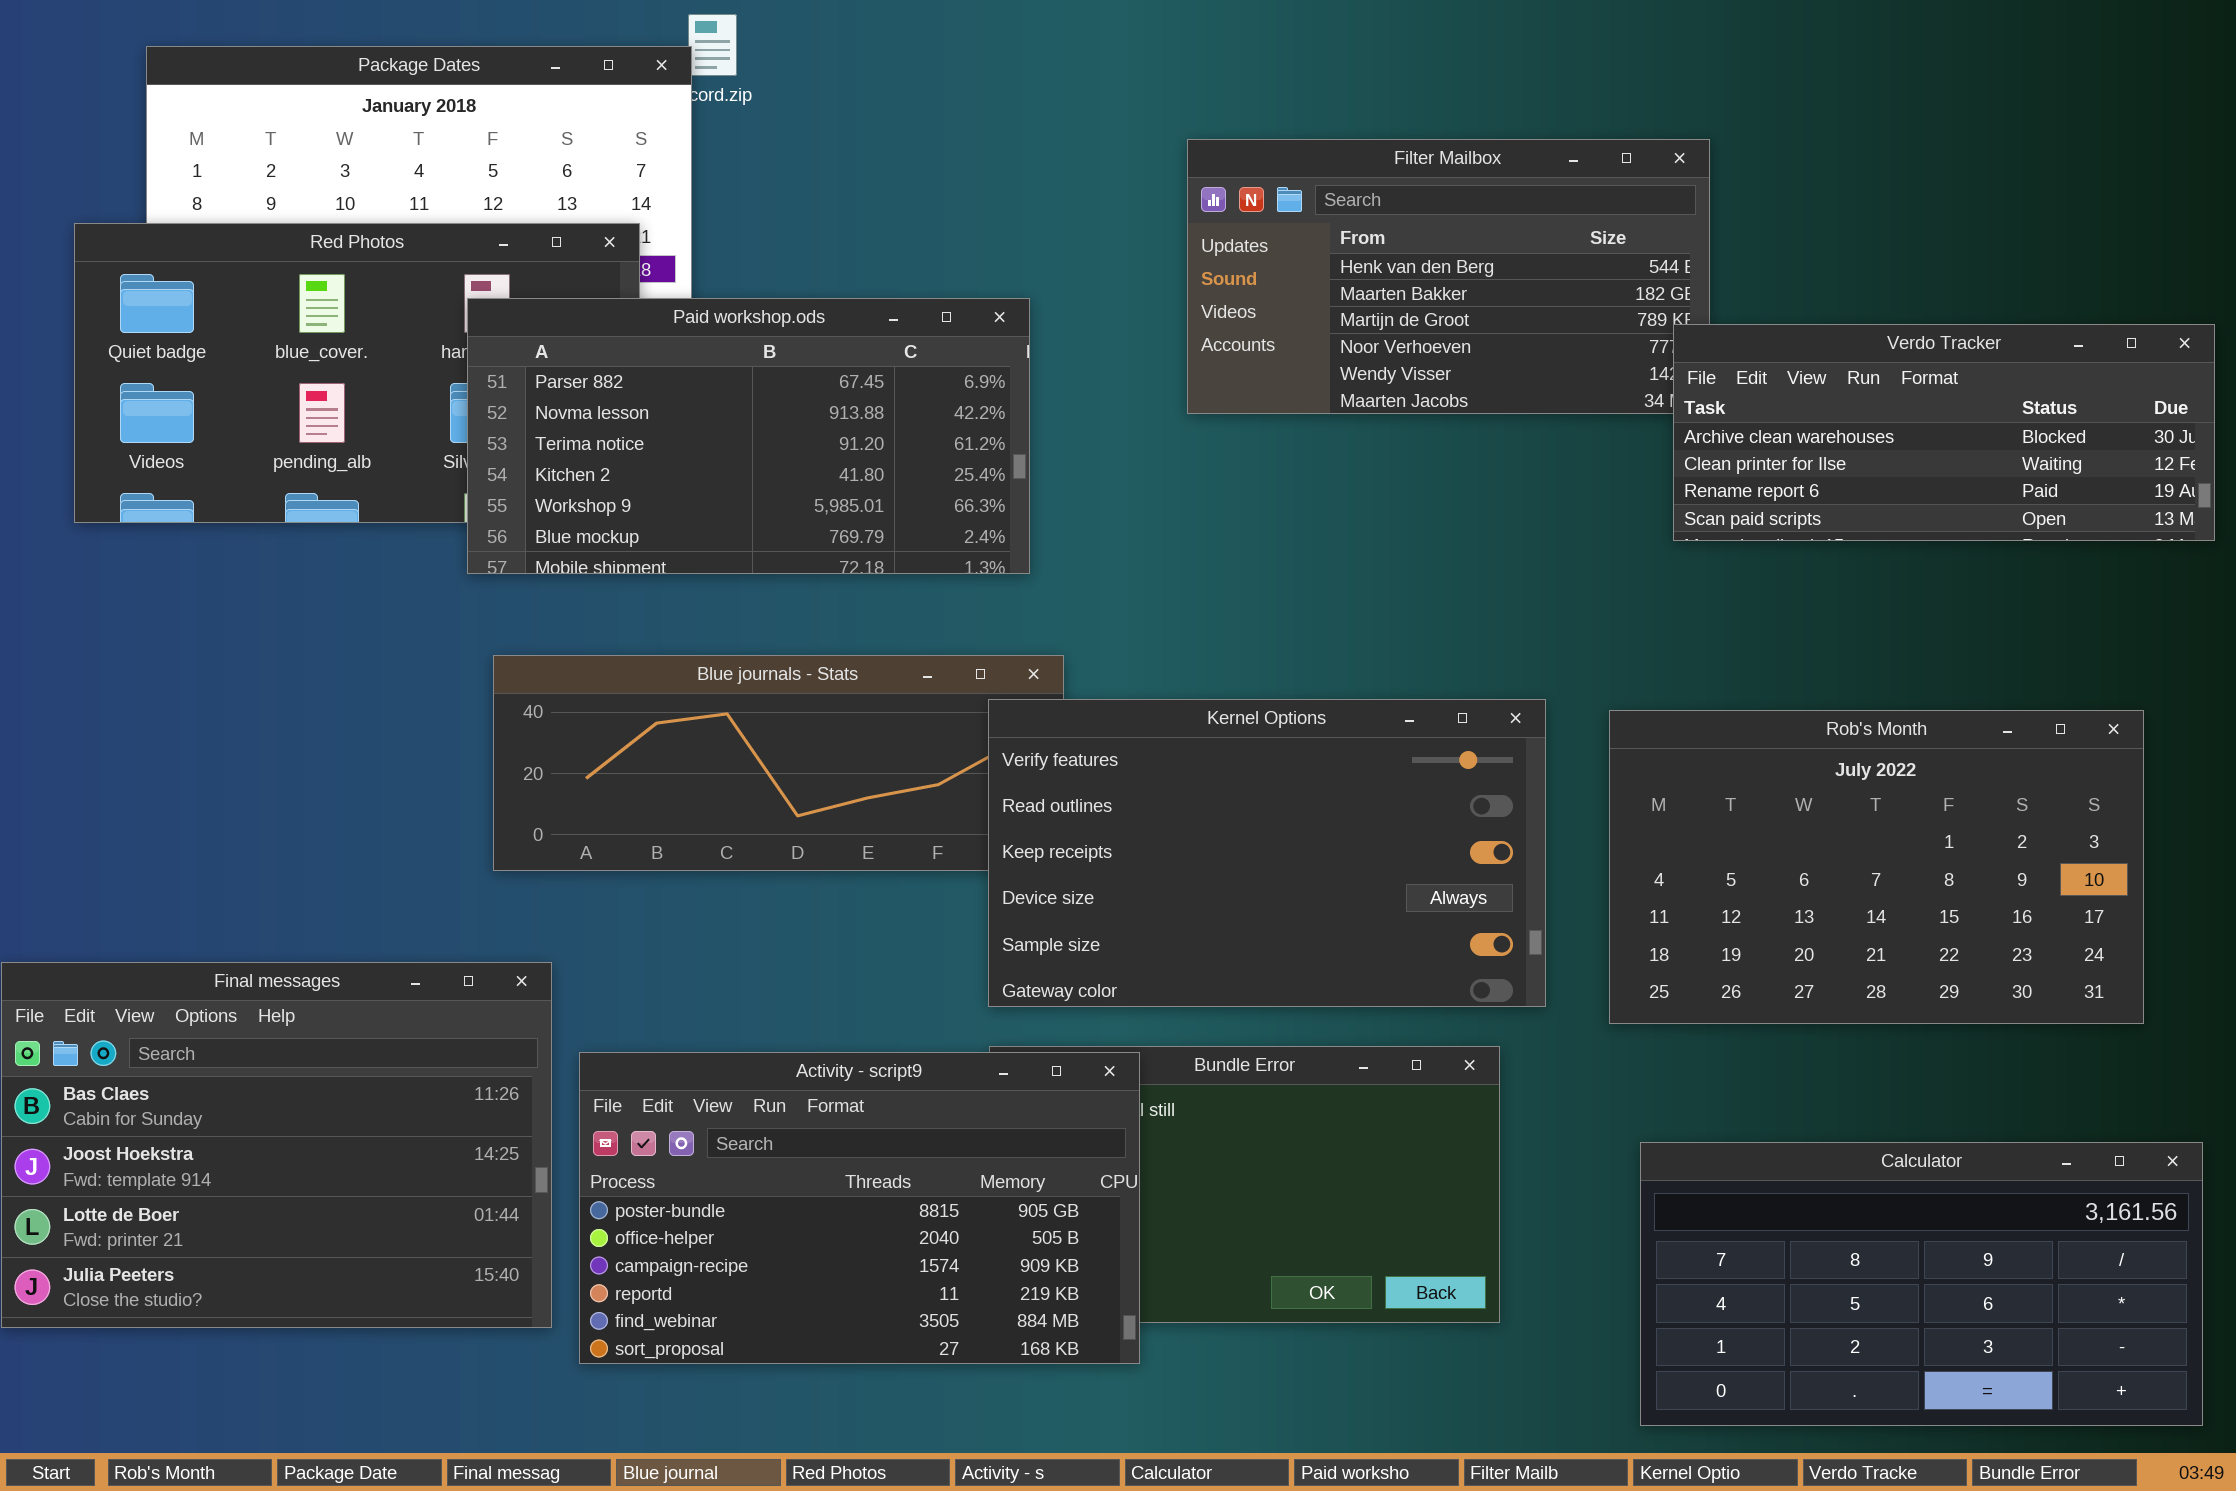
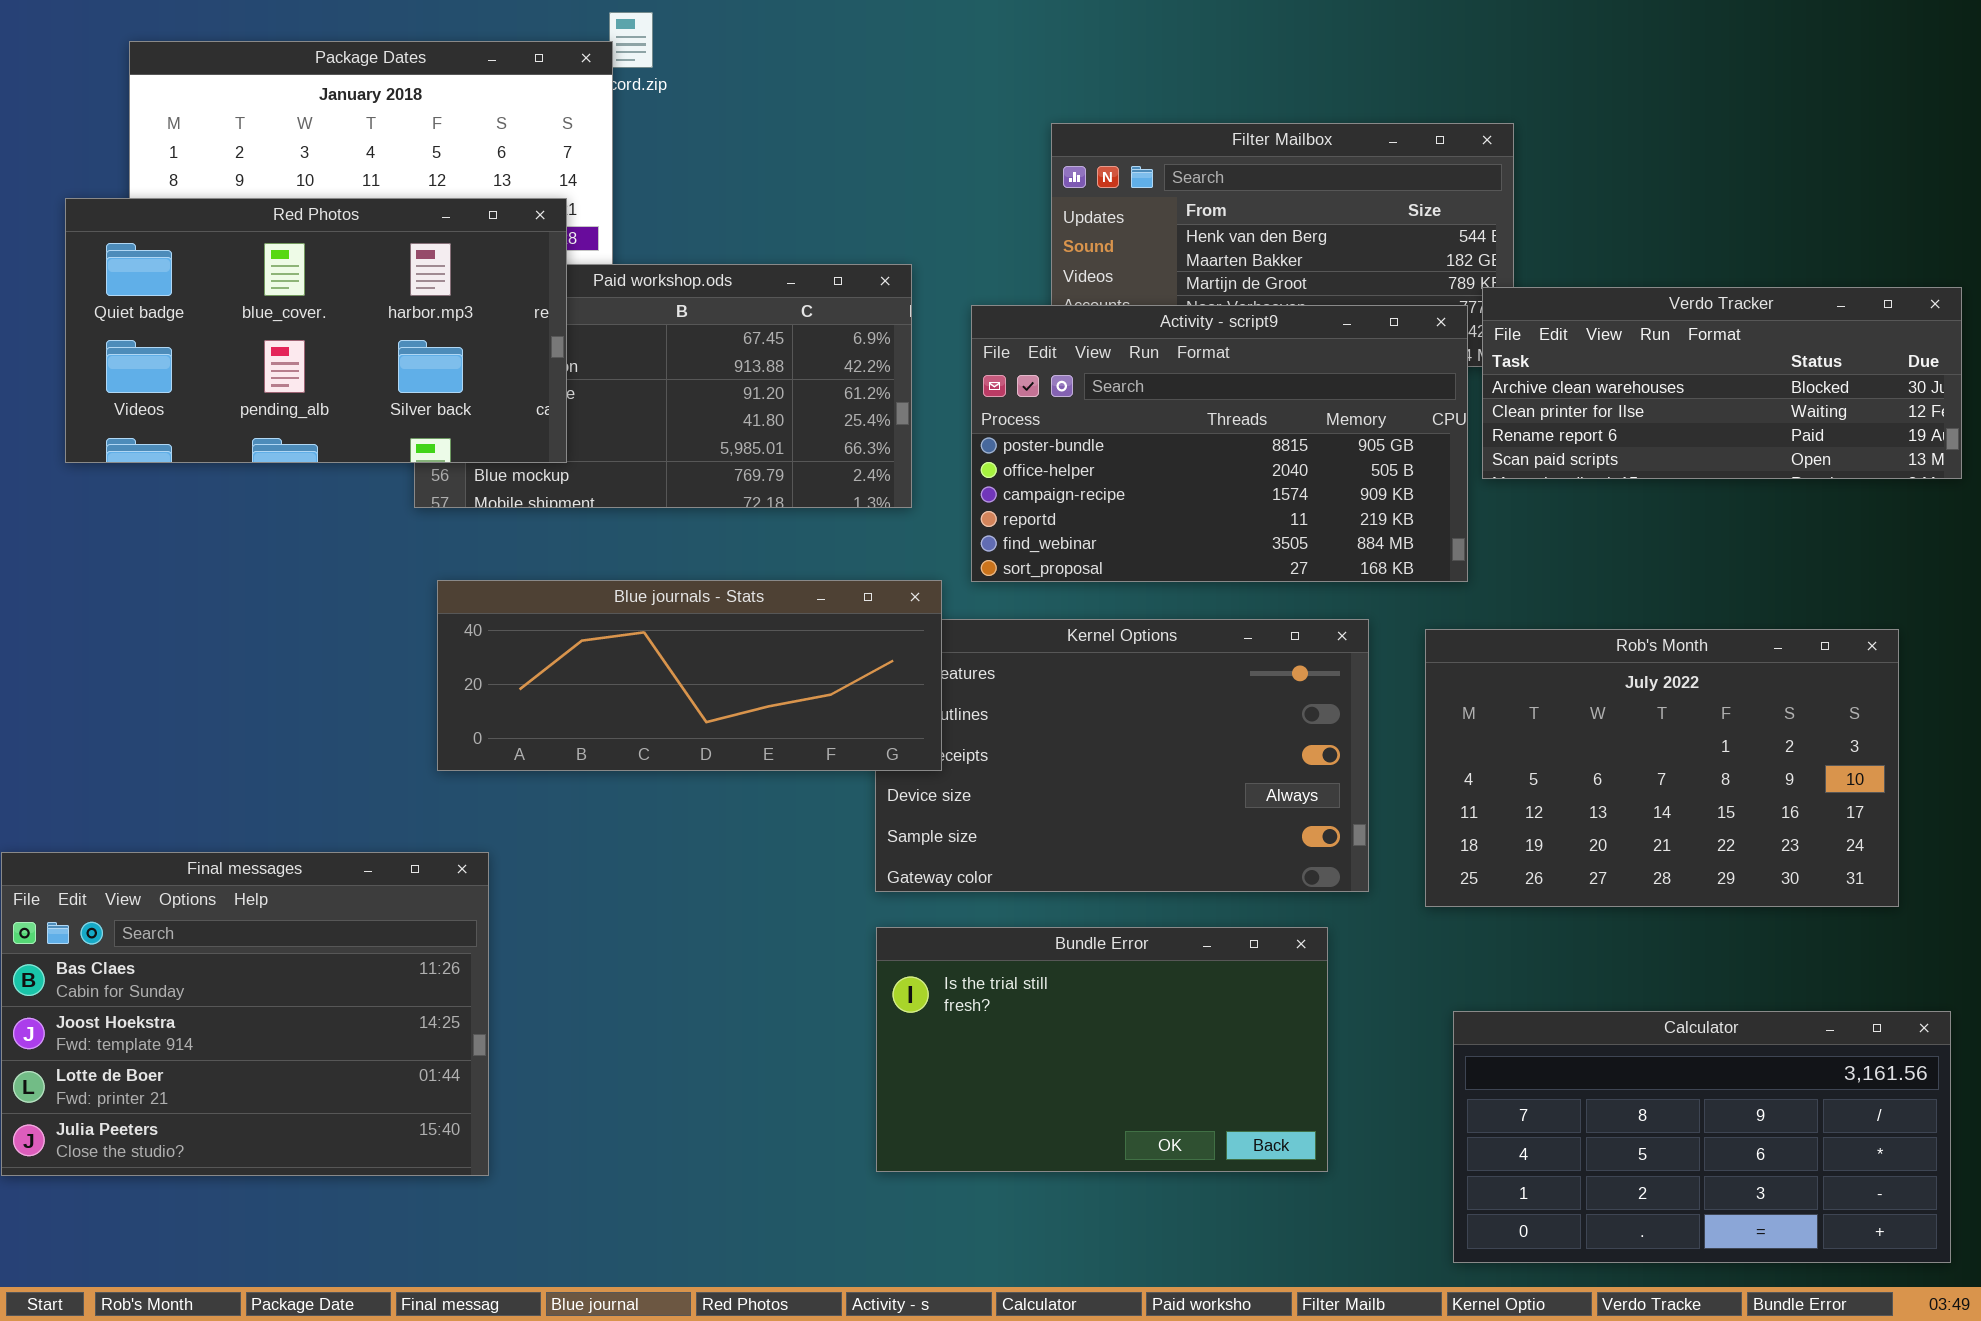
Red Photos: [74,223,640,523] -> [65,198,567,463], raised
Blue journals - Stats: [493,655,1064,871] -> [437,580,942,771], raised
Activity - script9: [579,1052,1140,1364] -> [971,305,1468,582], moved

